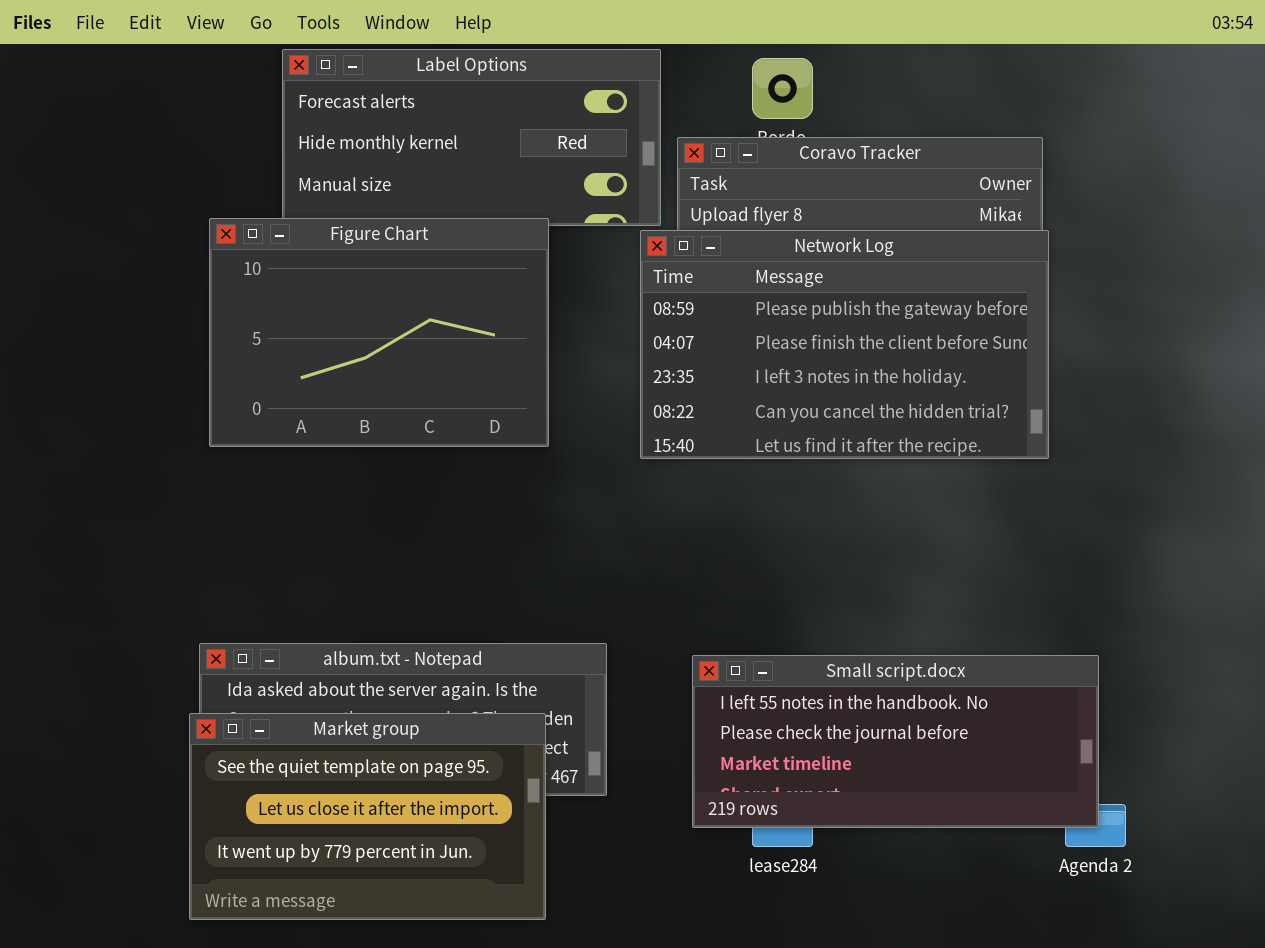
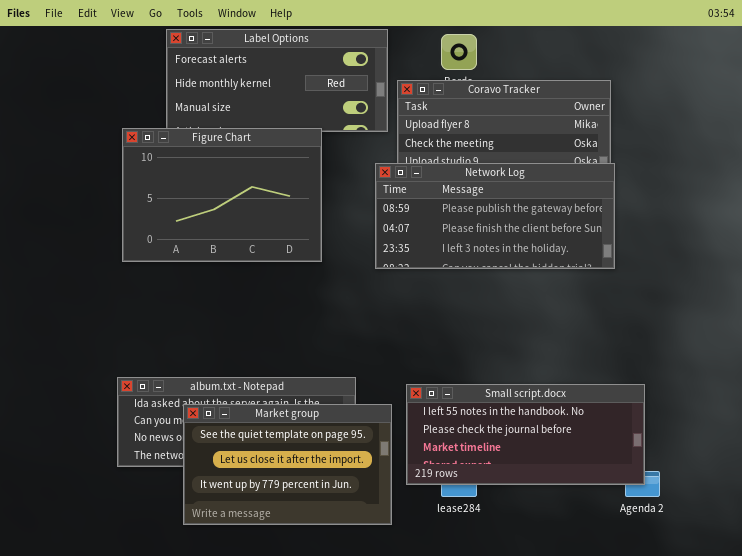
Network Log: [640,230,1049,459] -> [375,163,615,269], resized
Market group: [189,713,546,920] -> [183,404,392,525], moved

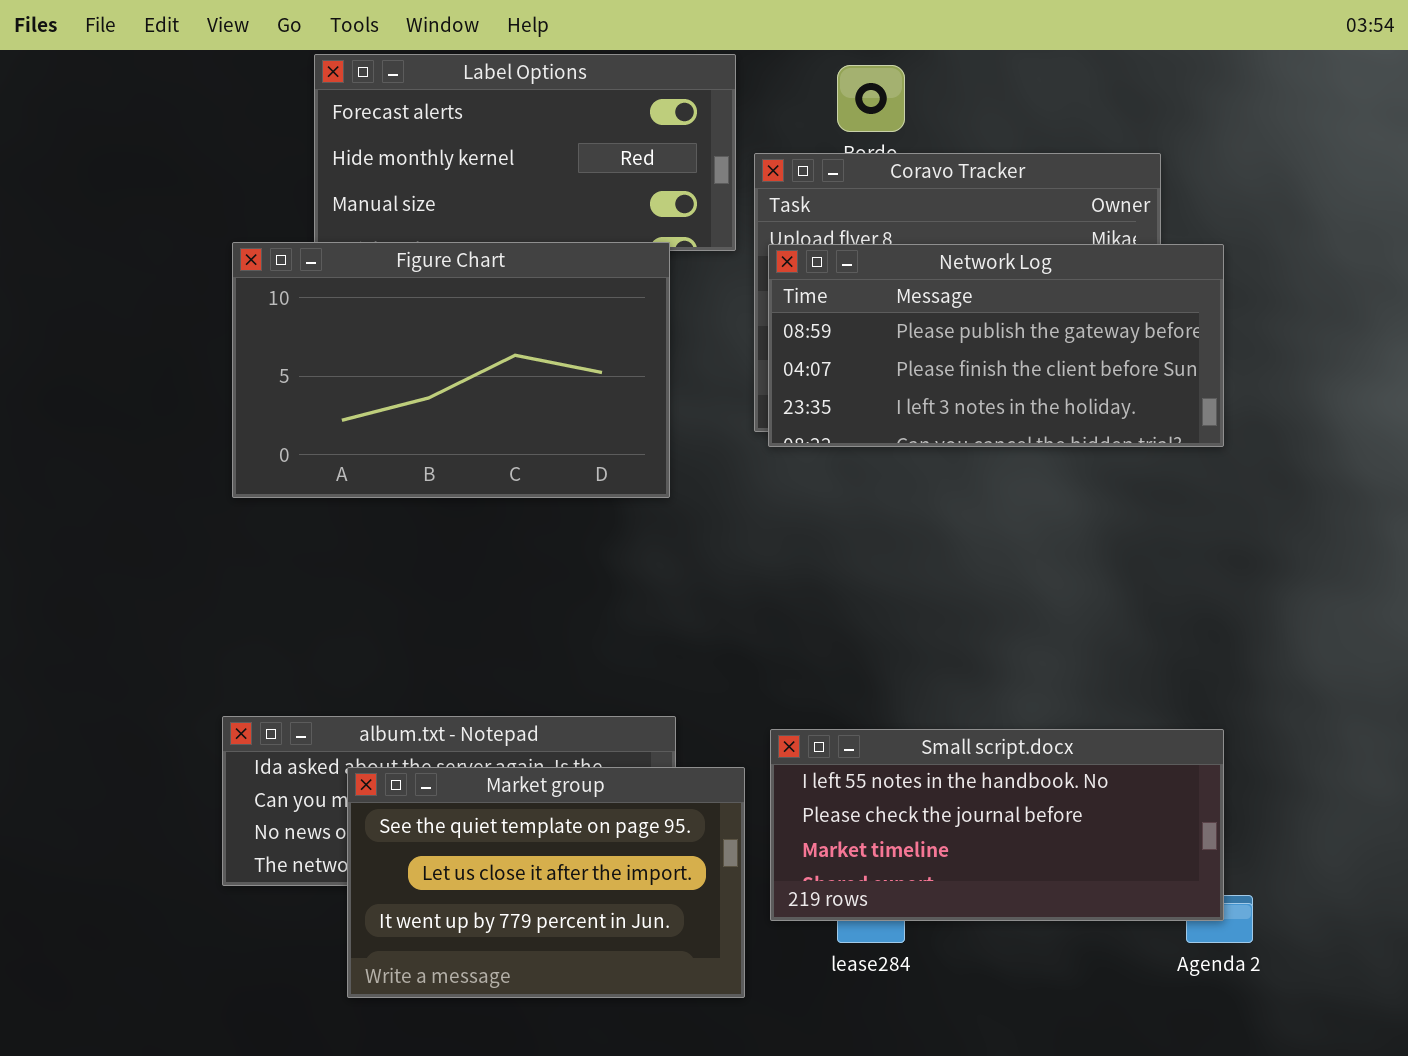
Figure Chart: [122,128,322,262] -> [232,242,670,498], resized
Network Log: [375,163,615,269] -> [768,244,1224,447], moved

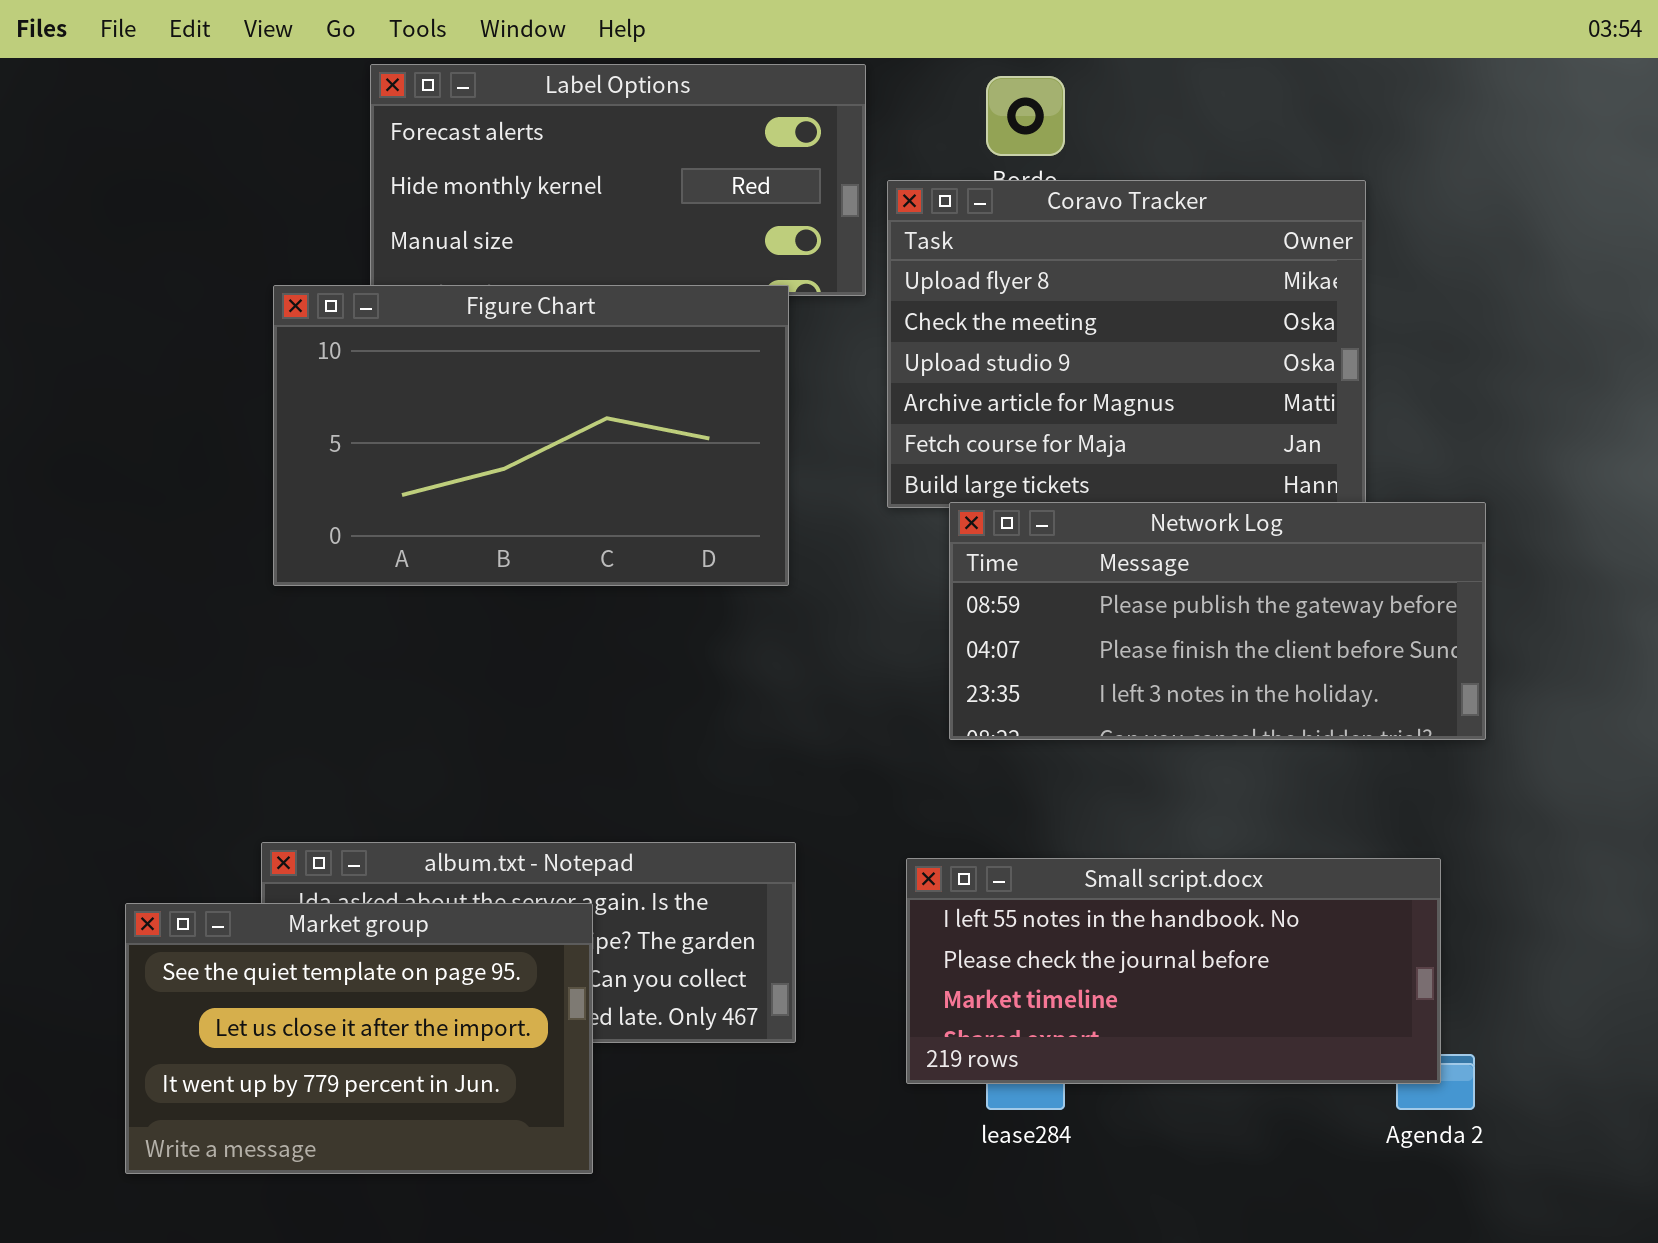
Network Log: [768,244,1224,447] -> [949,502,1486,740], moved
Market group: [347,767,745,998] -> [125,903,593,1174], moved

